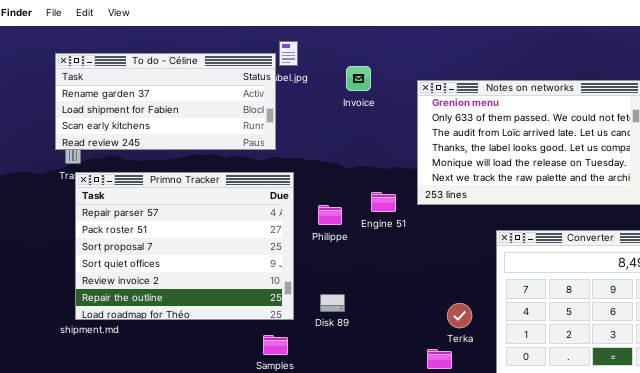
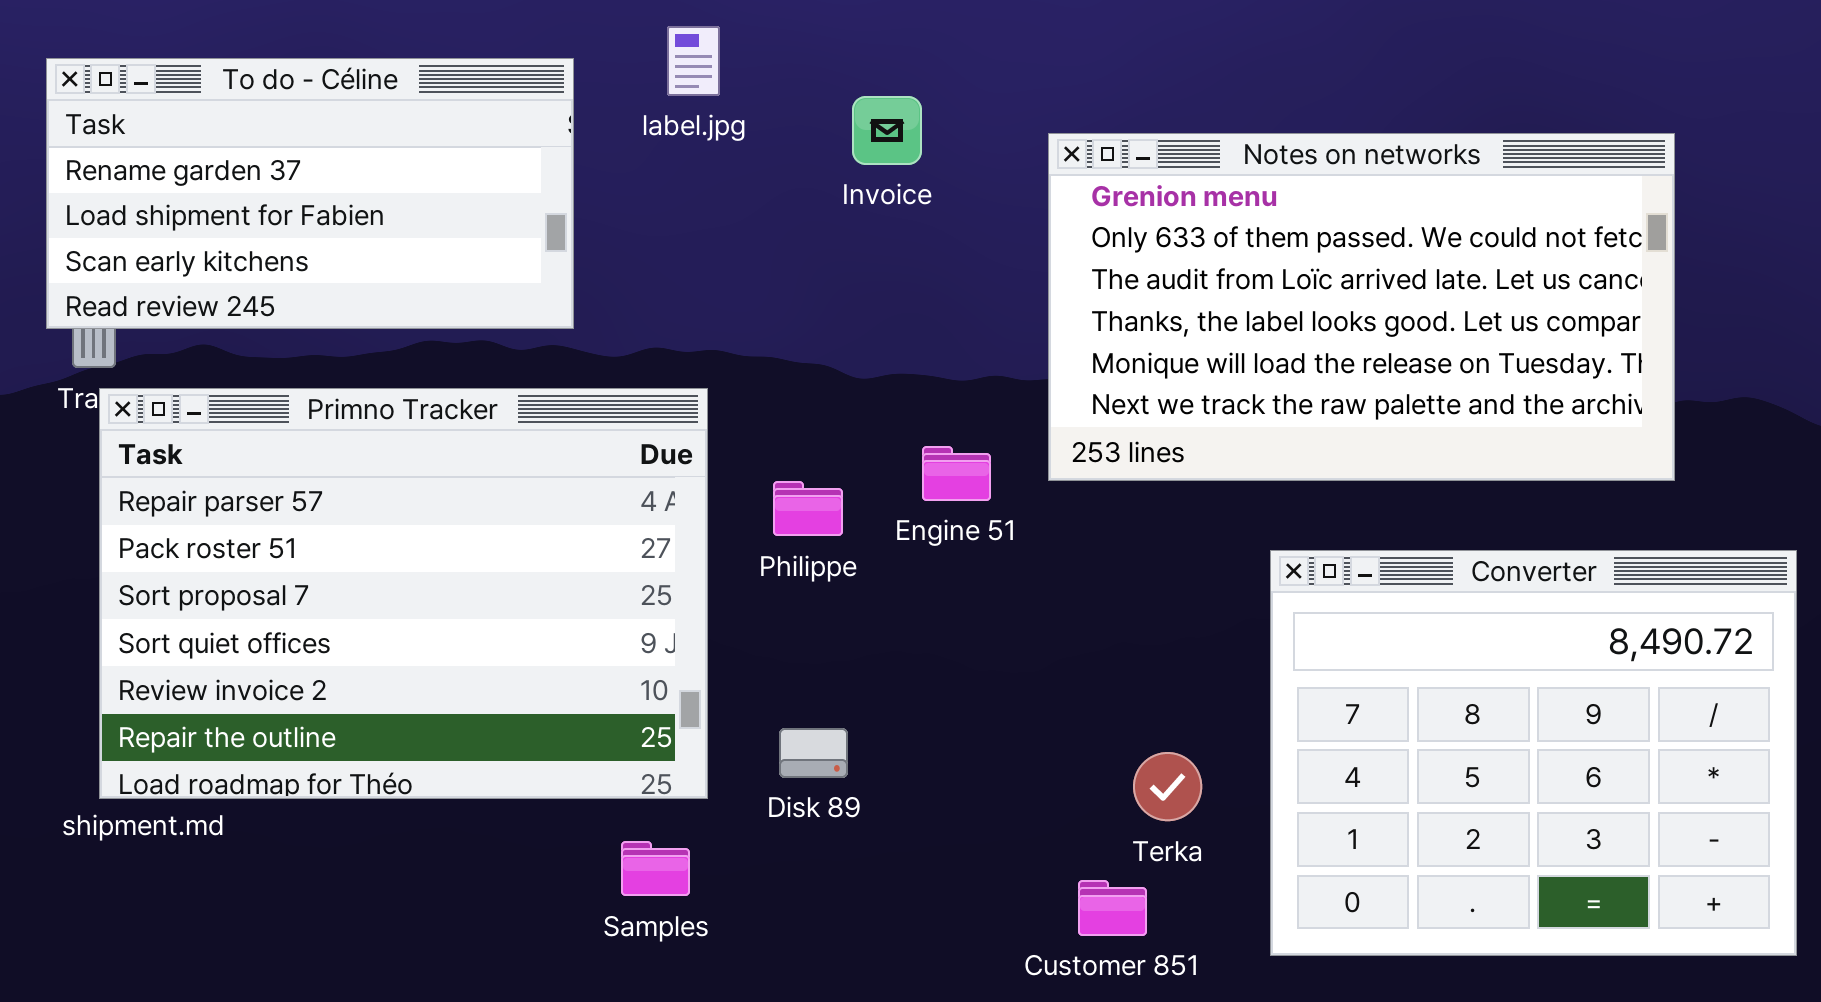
To do - Céline: [55,53,276,150] -> [46,58,574,329], resized

